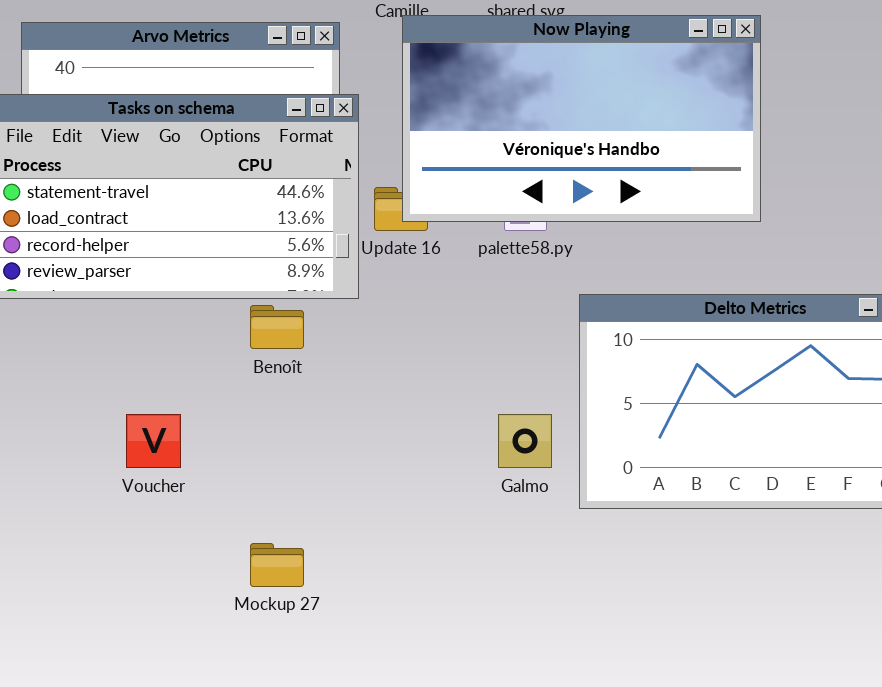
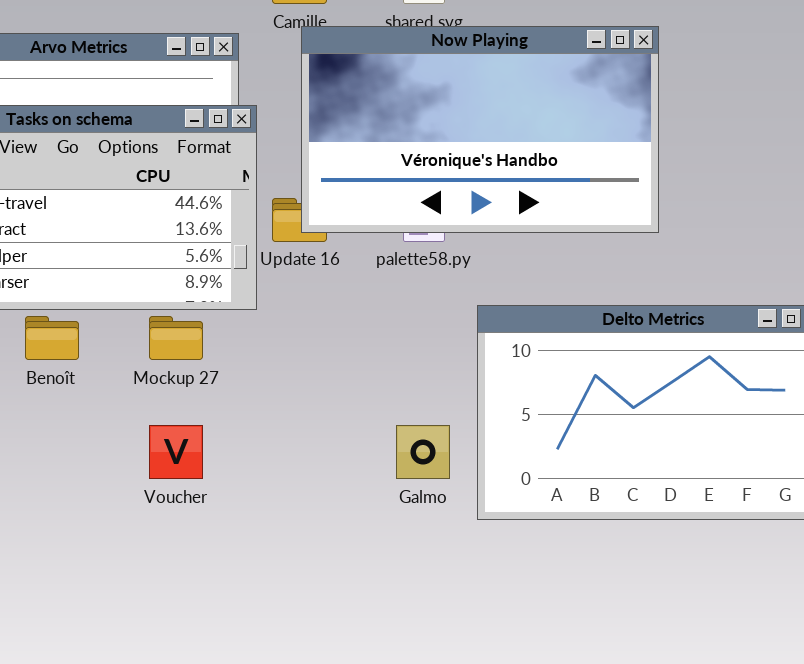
Benoît: [250,305,304,349] -> [25,316,79,360], moved
Voucher: [126,414,181,468] -> [149,425,203,479], moved
Mockup 27: [250,543,304,587] -> [149,316,203,360], moved

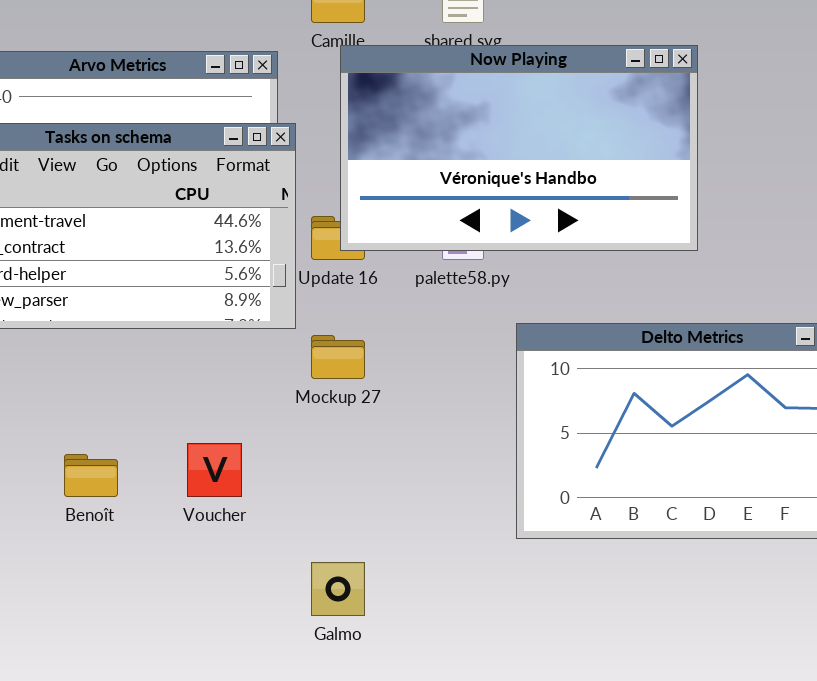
Benoît: [25,316,79,360] -> [64,454,118,497], moved
Mockup 27: [149,316,203,360] -> [311,335,365,379], moved
Galmo: [396,425,450,479] -> [311,562,365,616], moved

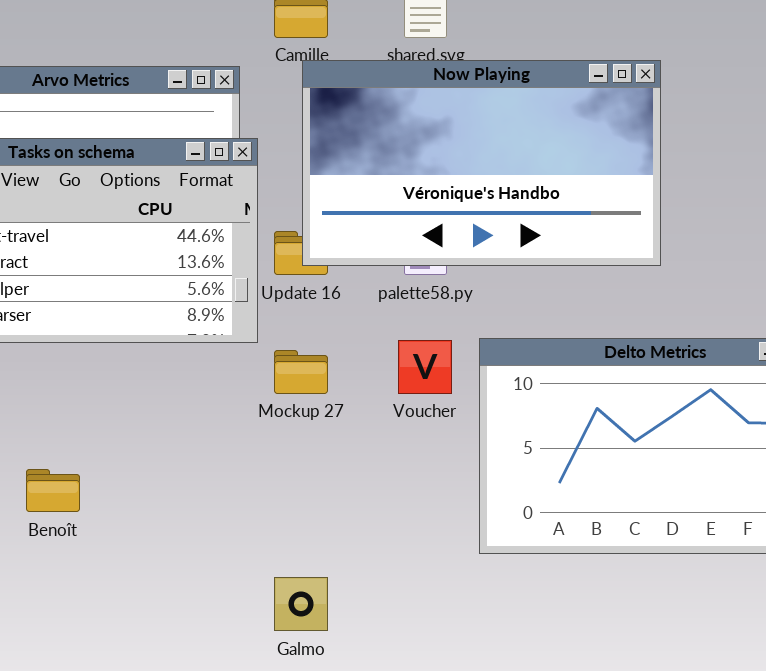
Voucher: [187,443,242,497] -> [398,340,452,394], moved

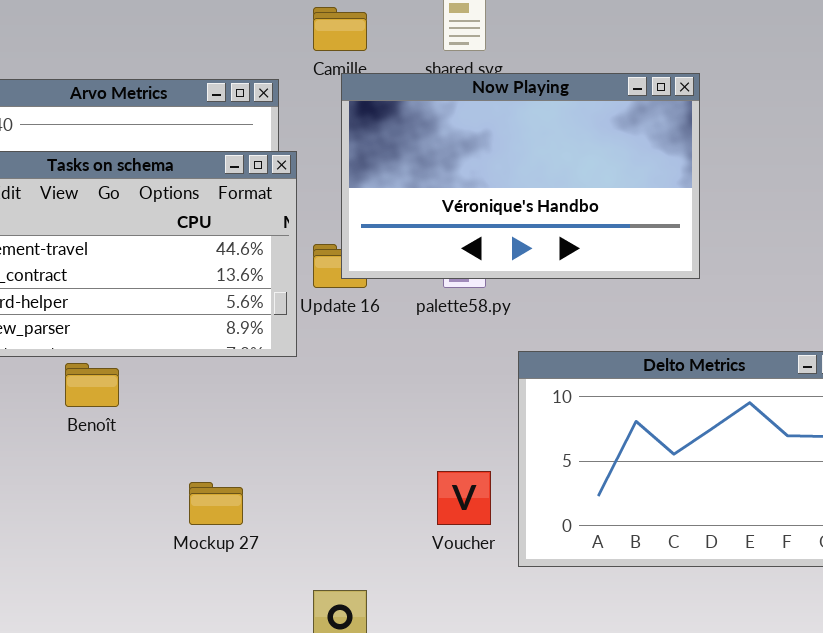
Voucher: [398,340,452,394] -> [437,471,491,525], moved
Mockup 27: [274,350,328,394] -> [189,482,243,525], moved
Benoît: [26,469,80,512] -> [65,363,119,407], moved

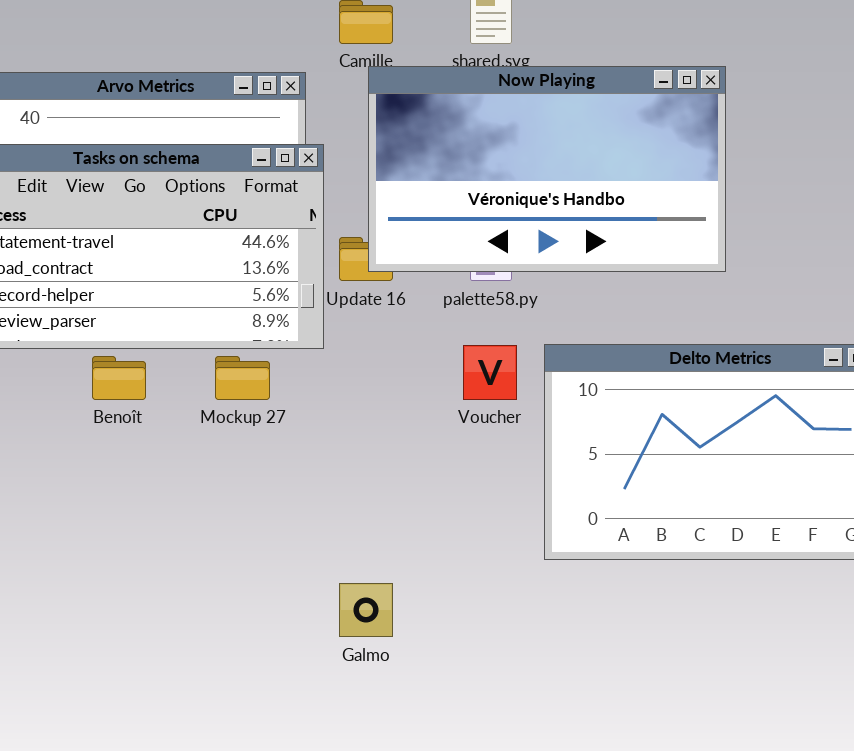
Voucher: [437,471,491,525] -> [463,345,517,400], moved
Mockup 27: [189,482,243,525] -> [215,356,270,400], moved

